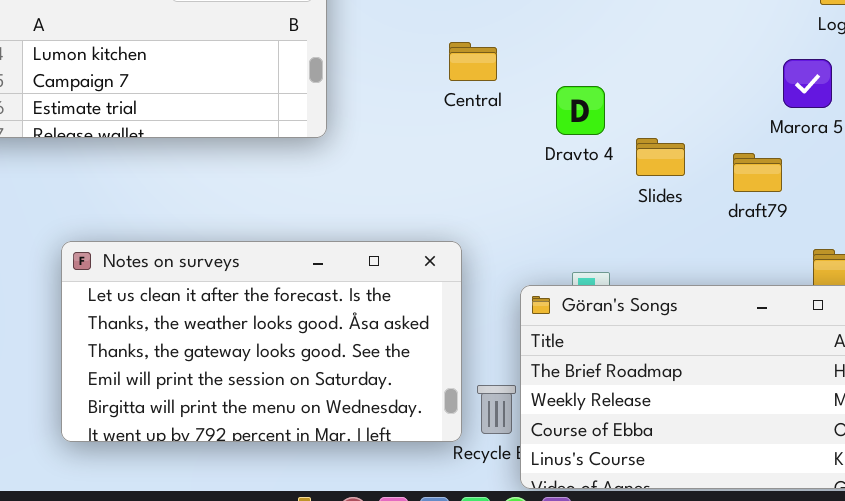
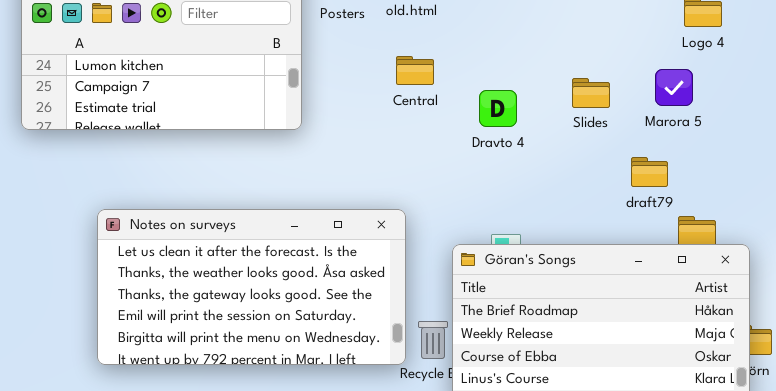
Slides: [636,138,685,176] -> [572,78,610,108], moved
draft79: [733,153,782,192] -> [631,157,668,187], moved

